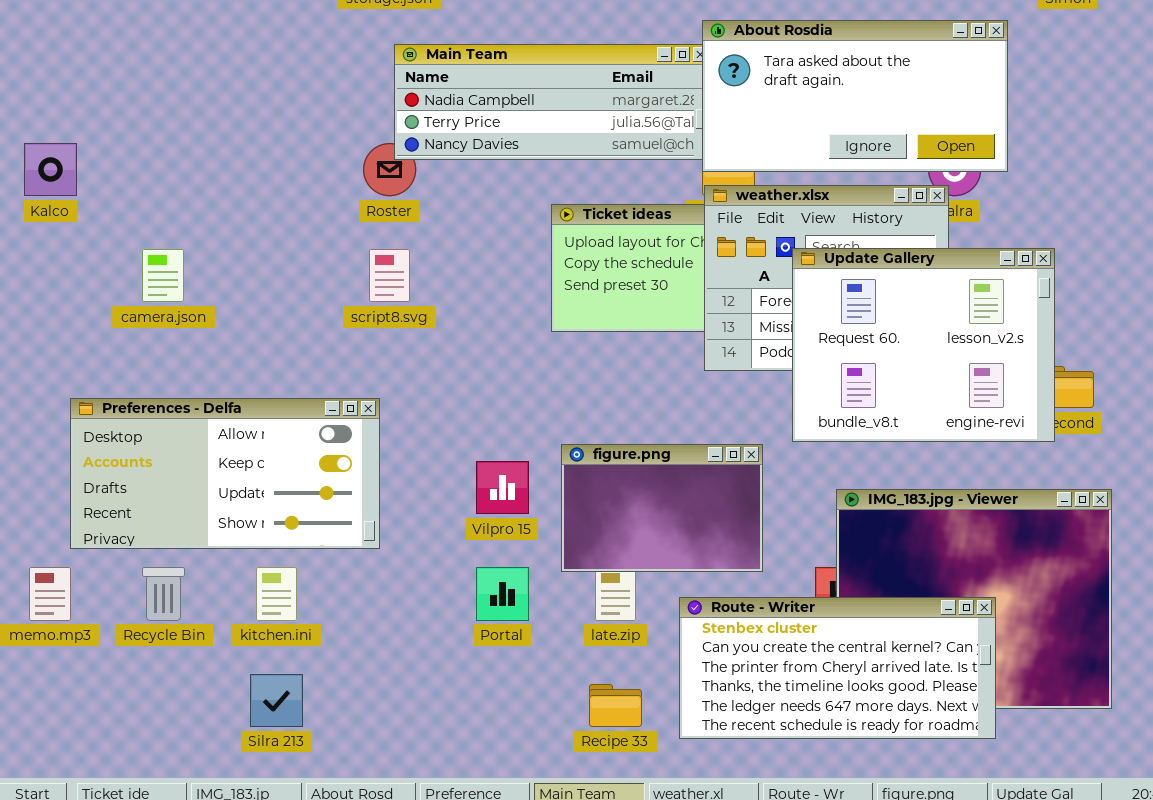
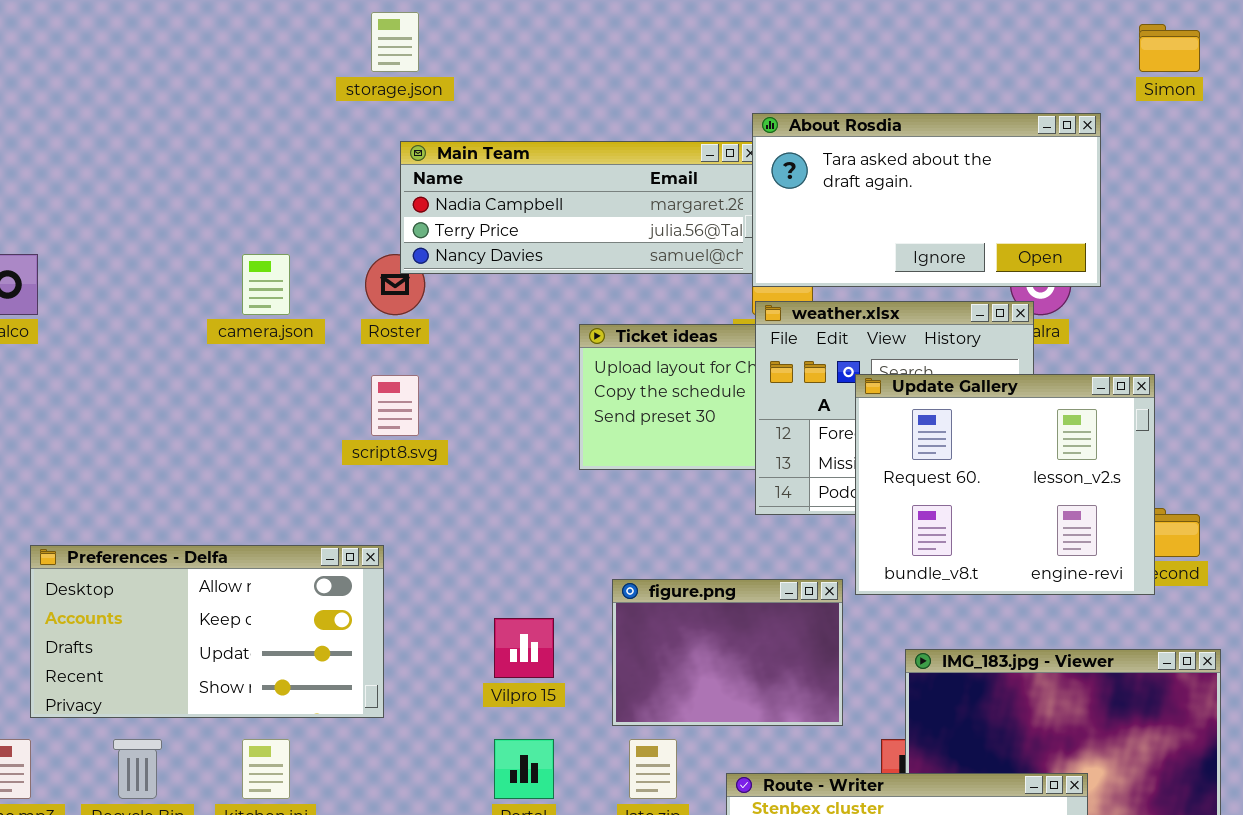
camera.json: [142,249,184,302] -> [242,254,290,315], moved
figure.png: [561,444,763,572] -> [612,579,843,726], moved

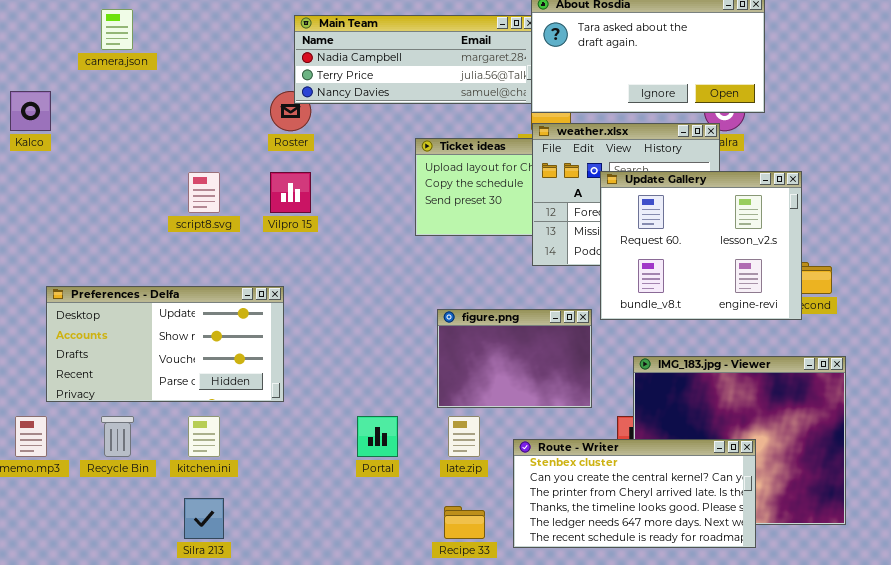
camera.json: [242,254,290,315] -> [101,9,133,50], moved
script8.svg: [371,375,419,436] -> [188,172,220,213], moved
Preferences - Delfa: [30,545,384,718] -> [46,286,284,402], scrolled down 2 rows
Vilpro 15: [494,618,554,678] -> [270,172,311,213], moved

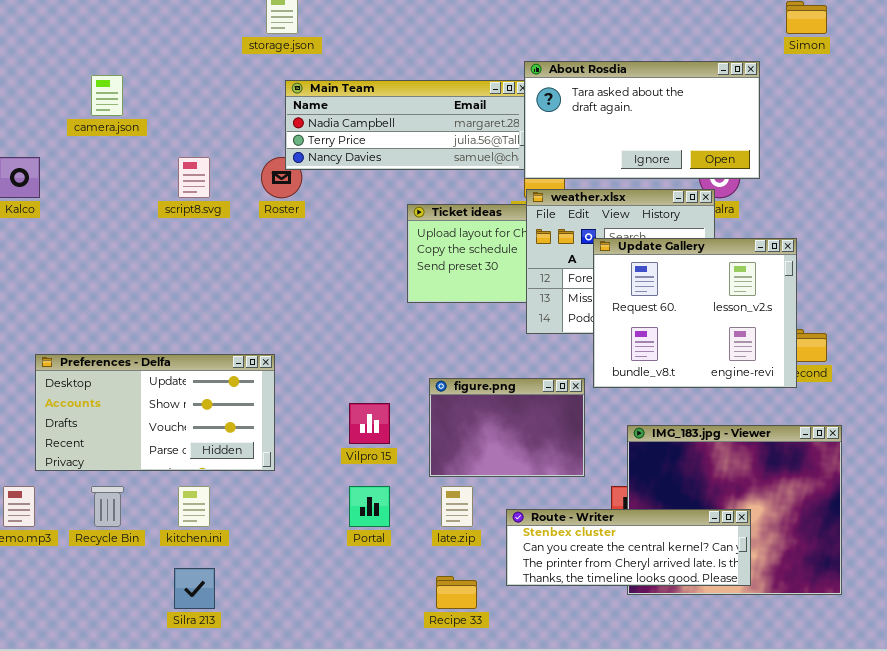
script8.svg: [188,172,220,213] -> [178,157,210,198], moved
Vilpro 15: [270,172,311,213] -> [349,403,390,444], moved
Route - Writer: [513,439,756,548] -> [506,509,751,586], resized

